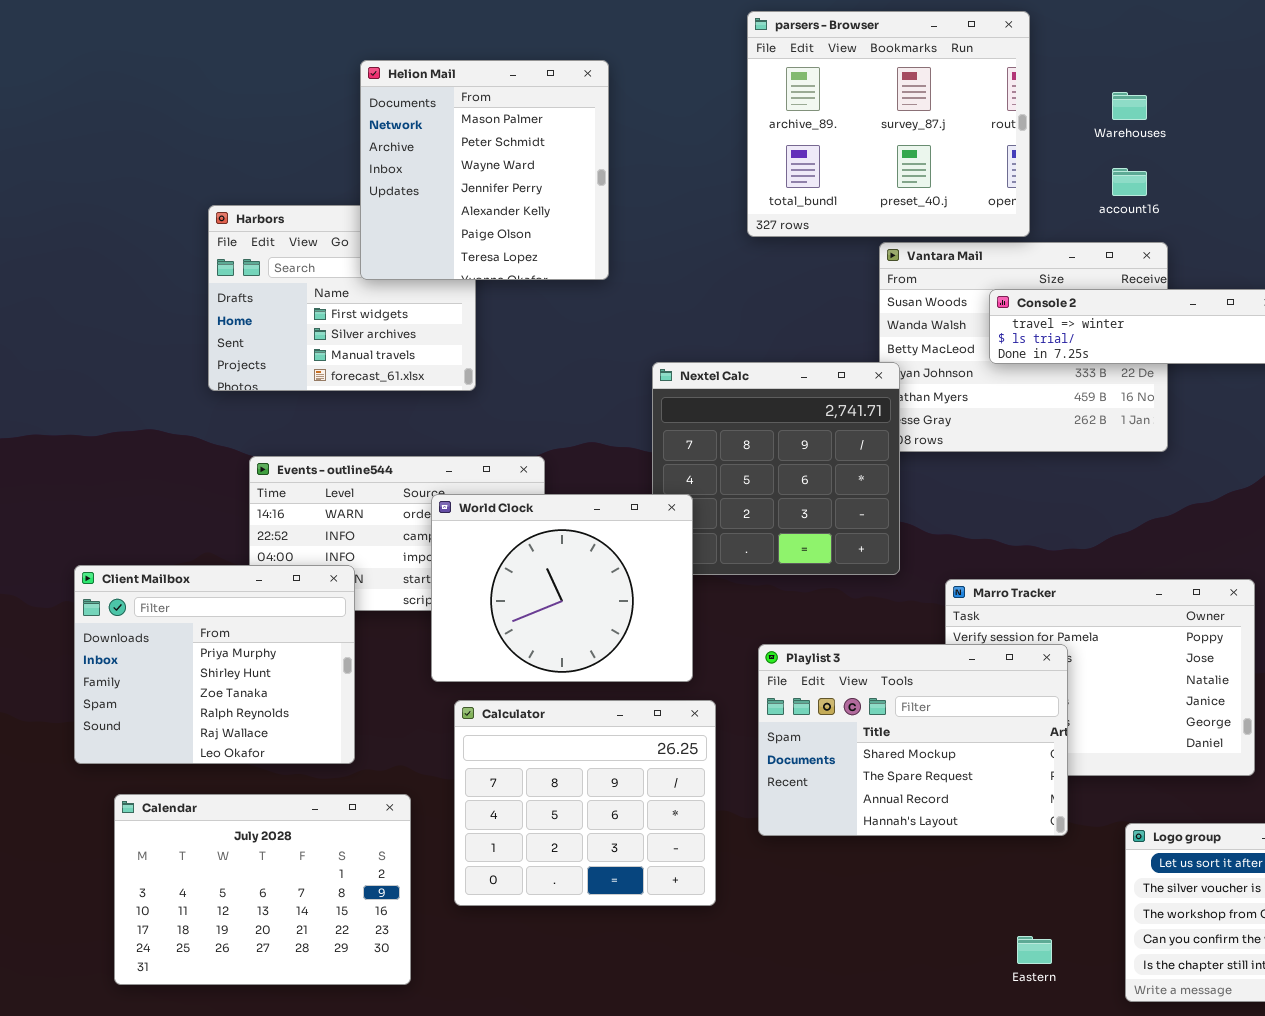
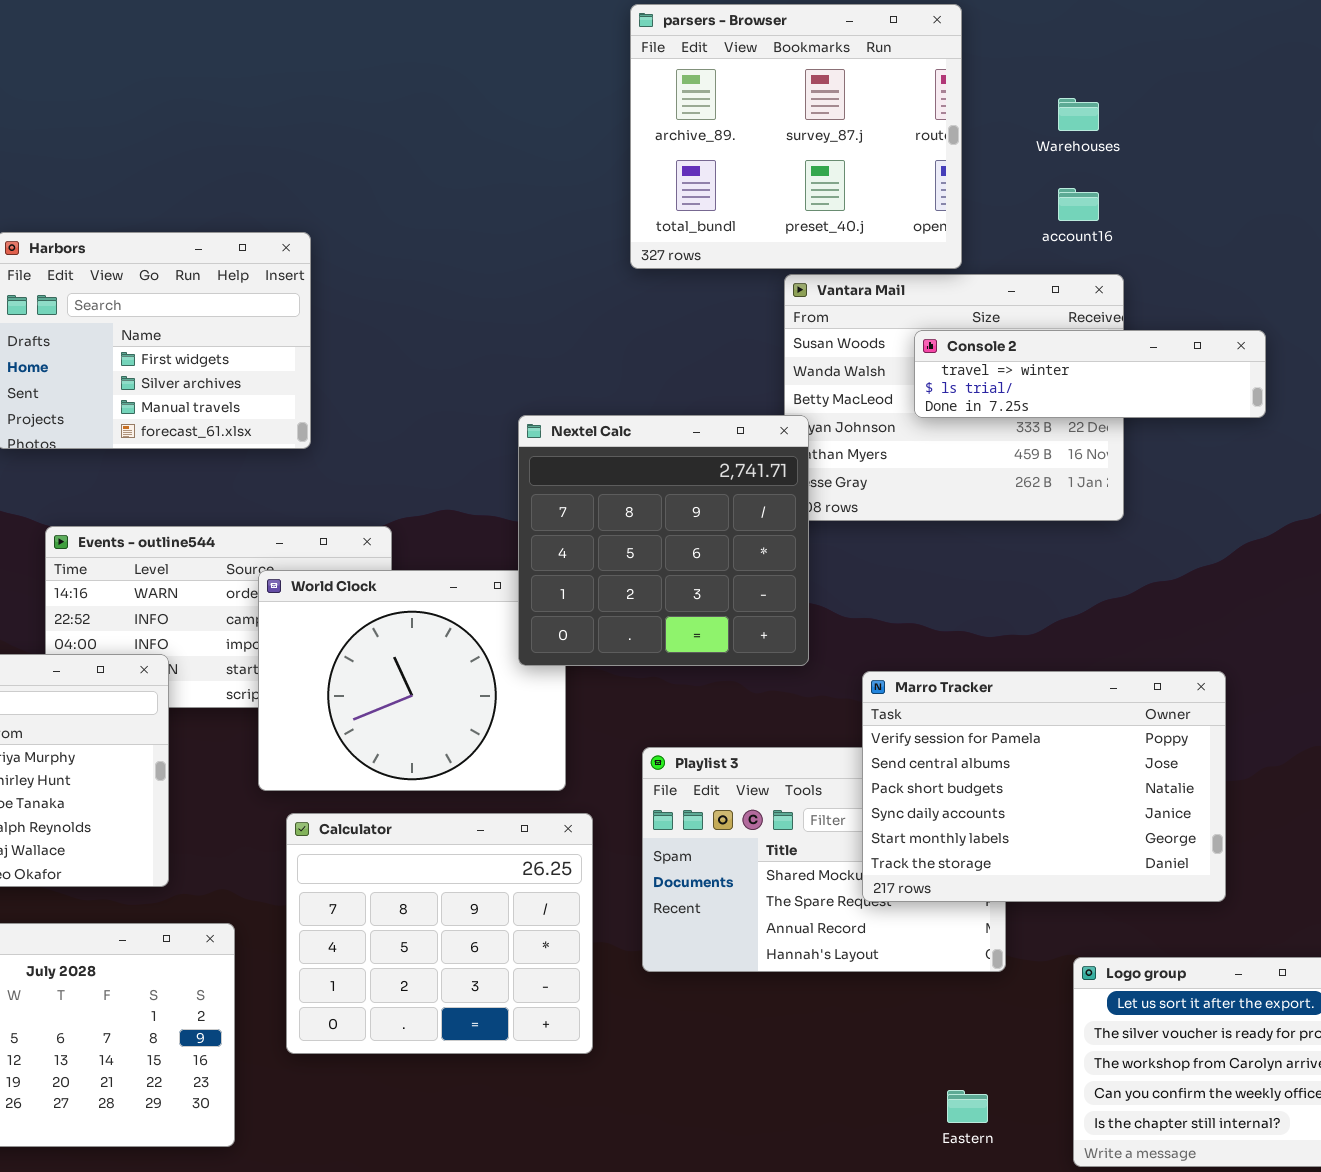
Helion Mail: [360,60,609,280] -> none, closed
Nextel Calc: [652,362,900,575] -> [518,415,809,666], raised
Marro Tracker: [945,579,1255,776] -> [862,671,1226,902], raised

